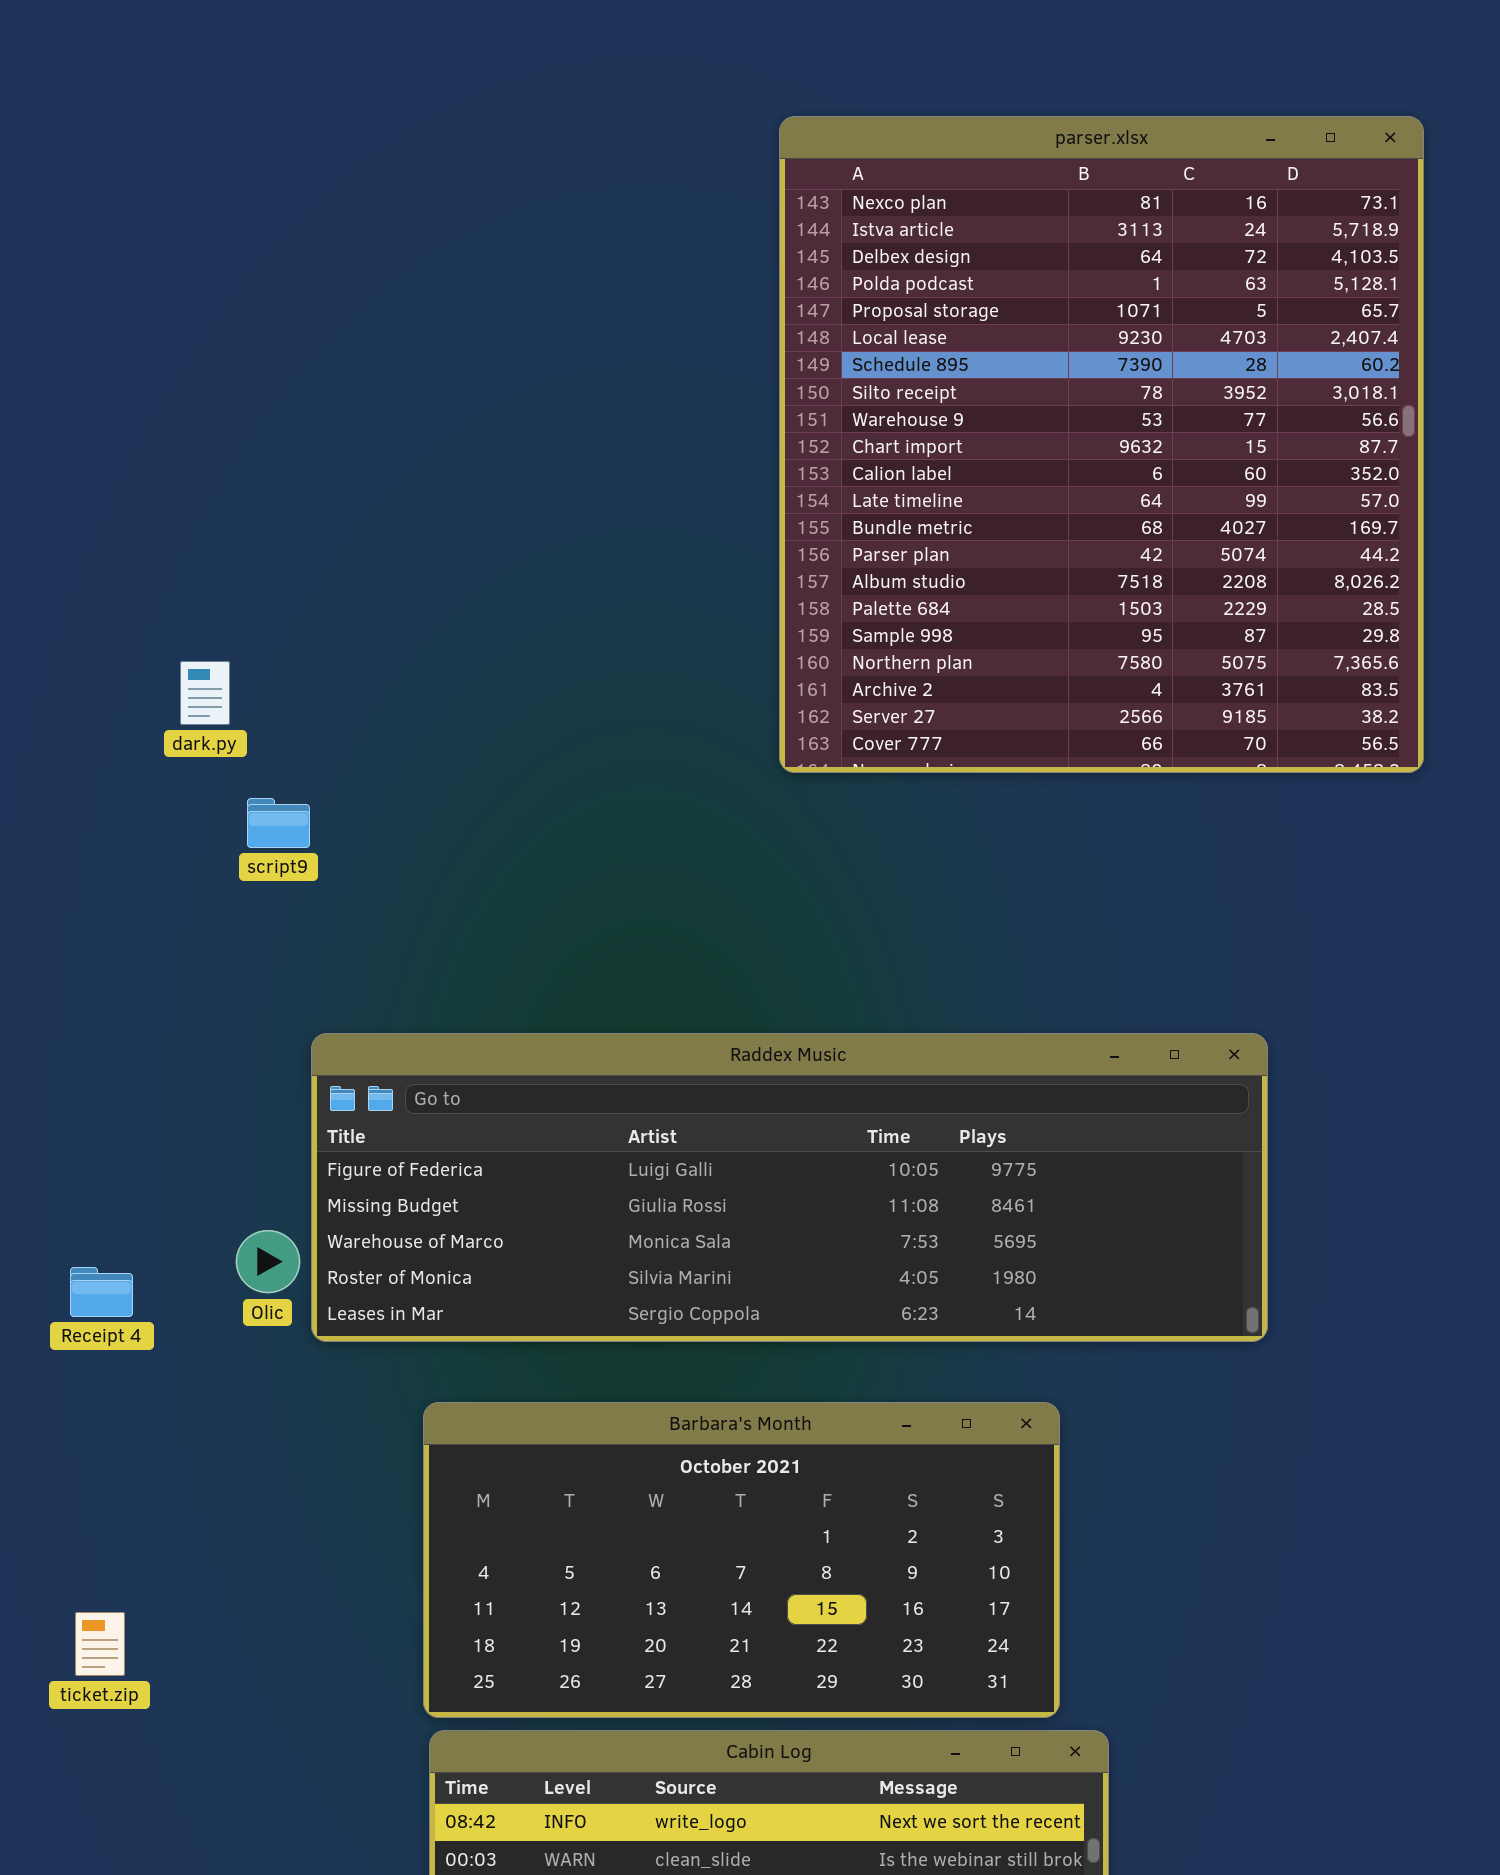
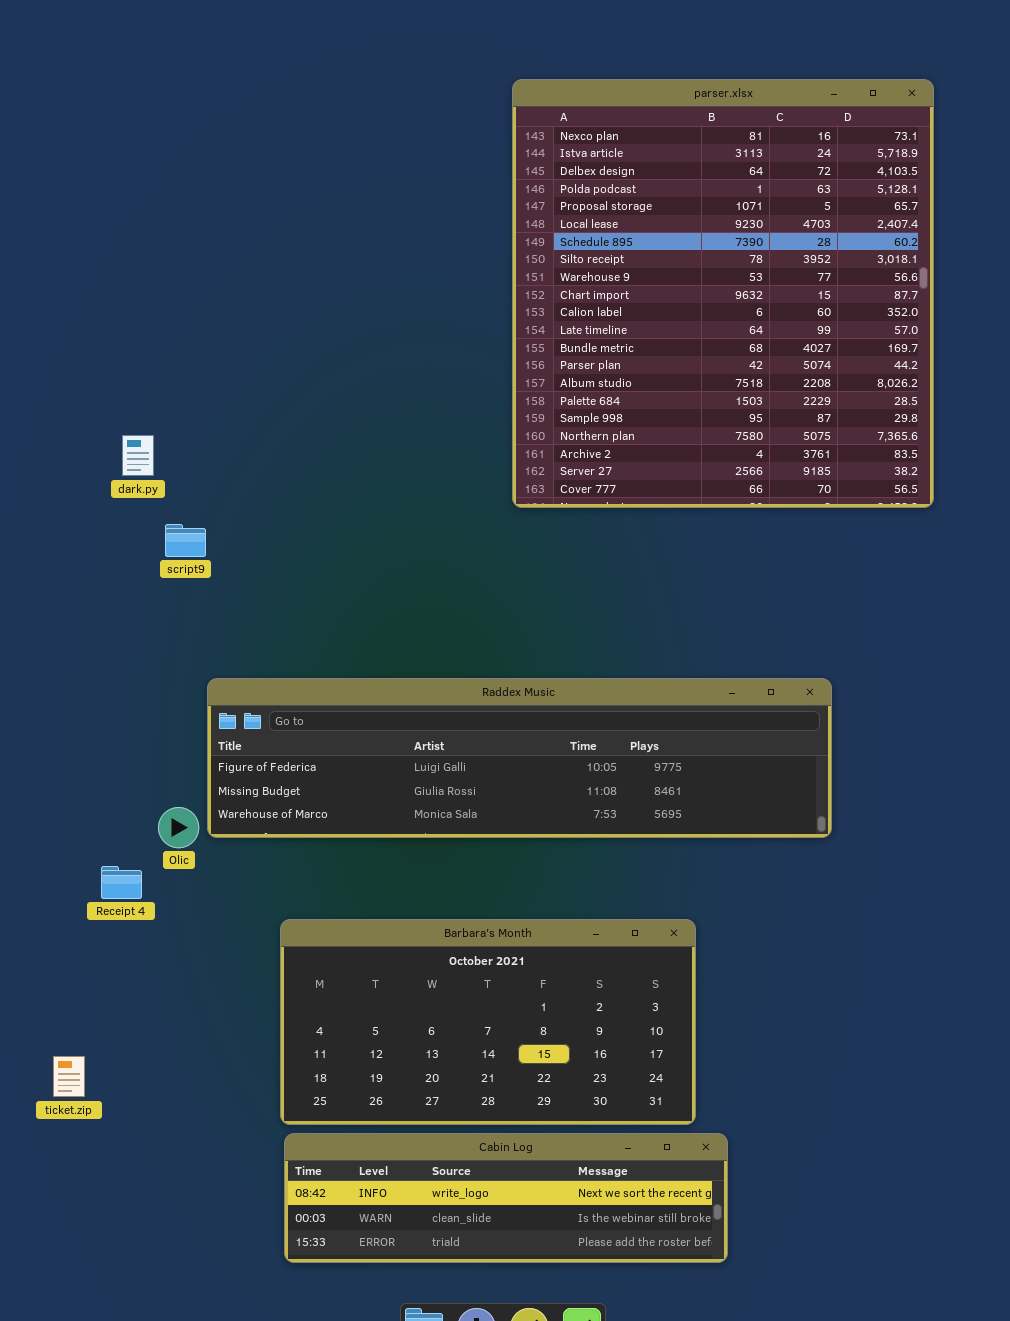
Raddex Music: [311,1033,1268,1342] -> [207,678,832,838], resized
Receipt 4: [70,1267,133,1317] -> [101,866,142,899], moved

